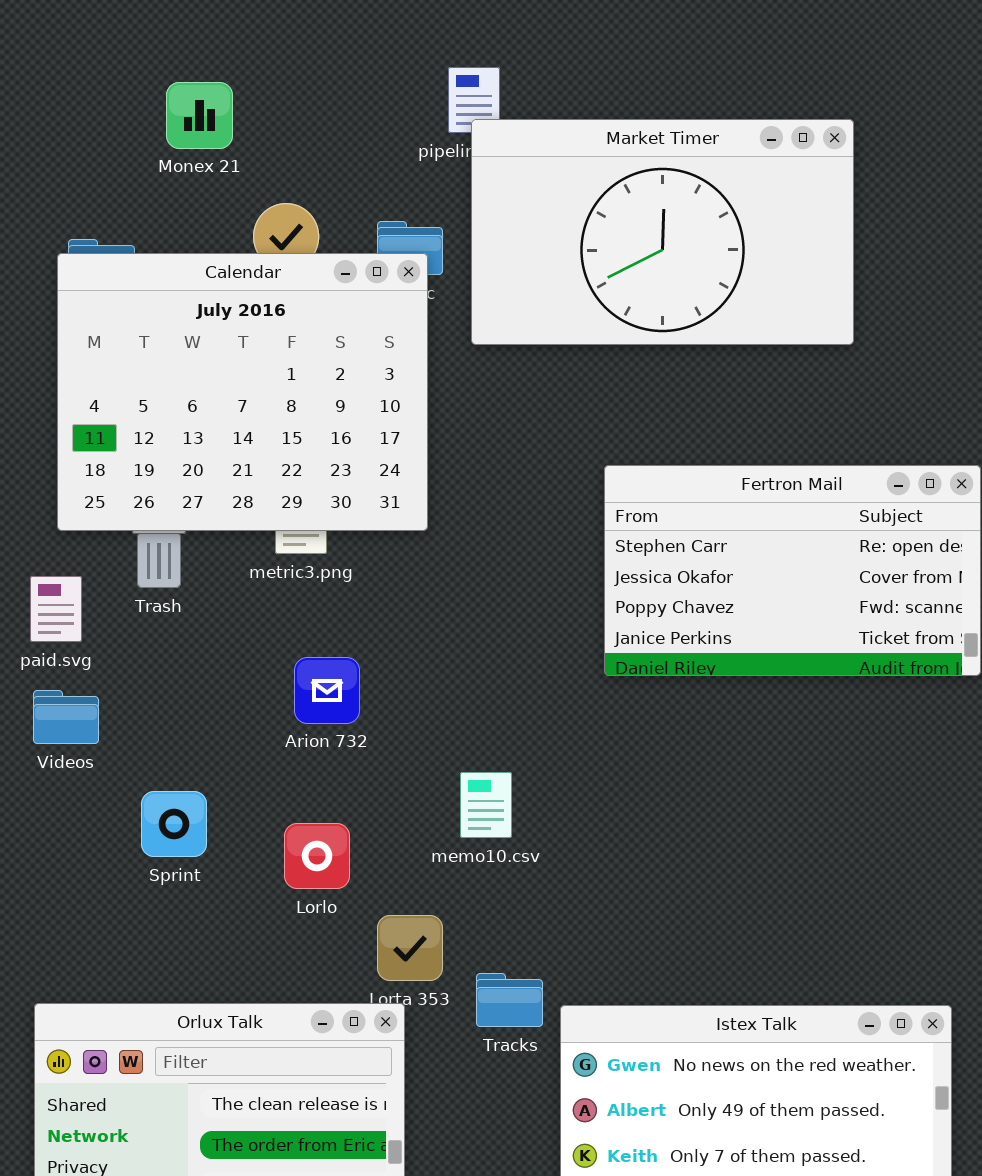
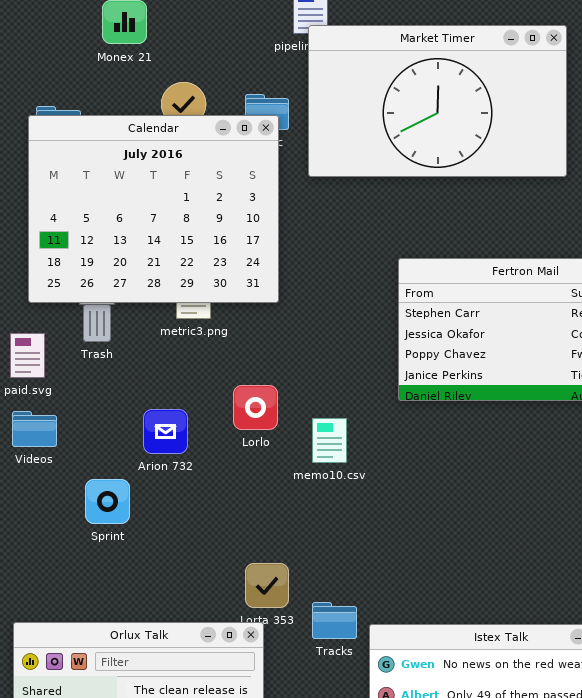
Arion 732: [294,657,360,724] -> [143,409,188,454], moved
memo10.csv: [460,772,512,838] -> [312,418,347,463], moved
Lorlo: [284,823,350,889] -> [233,385,278,430], moved

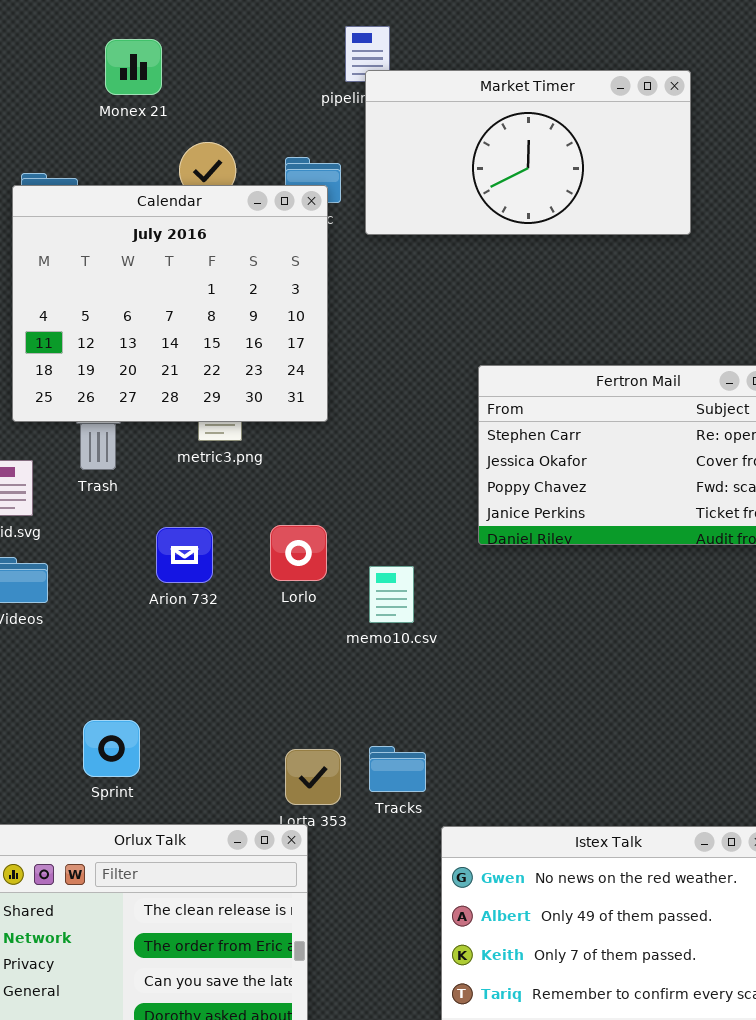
Market Timer: [308,25,567,177] -> [365,70,691,235], resized
Arion 732: [143,409,188,454] -> [156,527,213,583], moved
Sprint: [85,479,130,524] -> [83,720,140,777], moved
Tracks: [312,602,357,639] -> [369,746,426,792], moved

